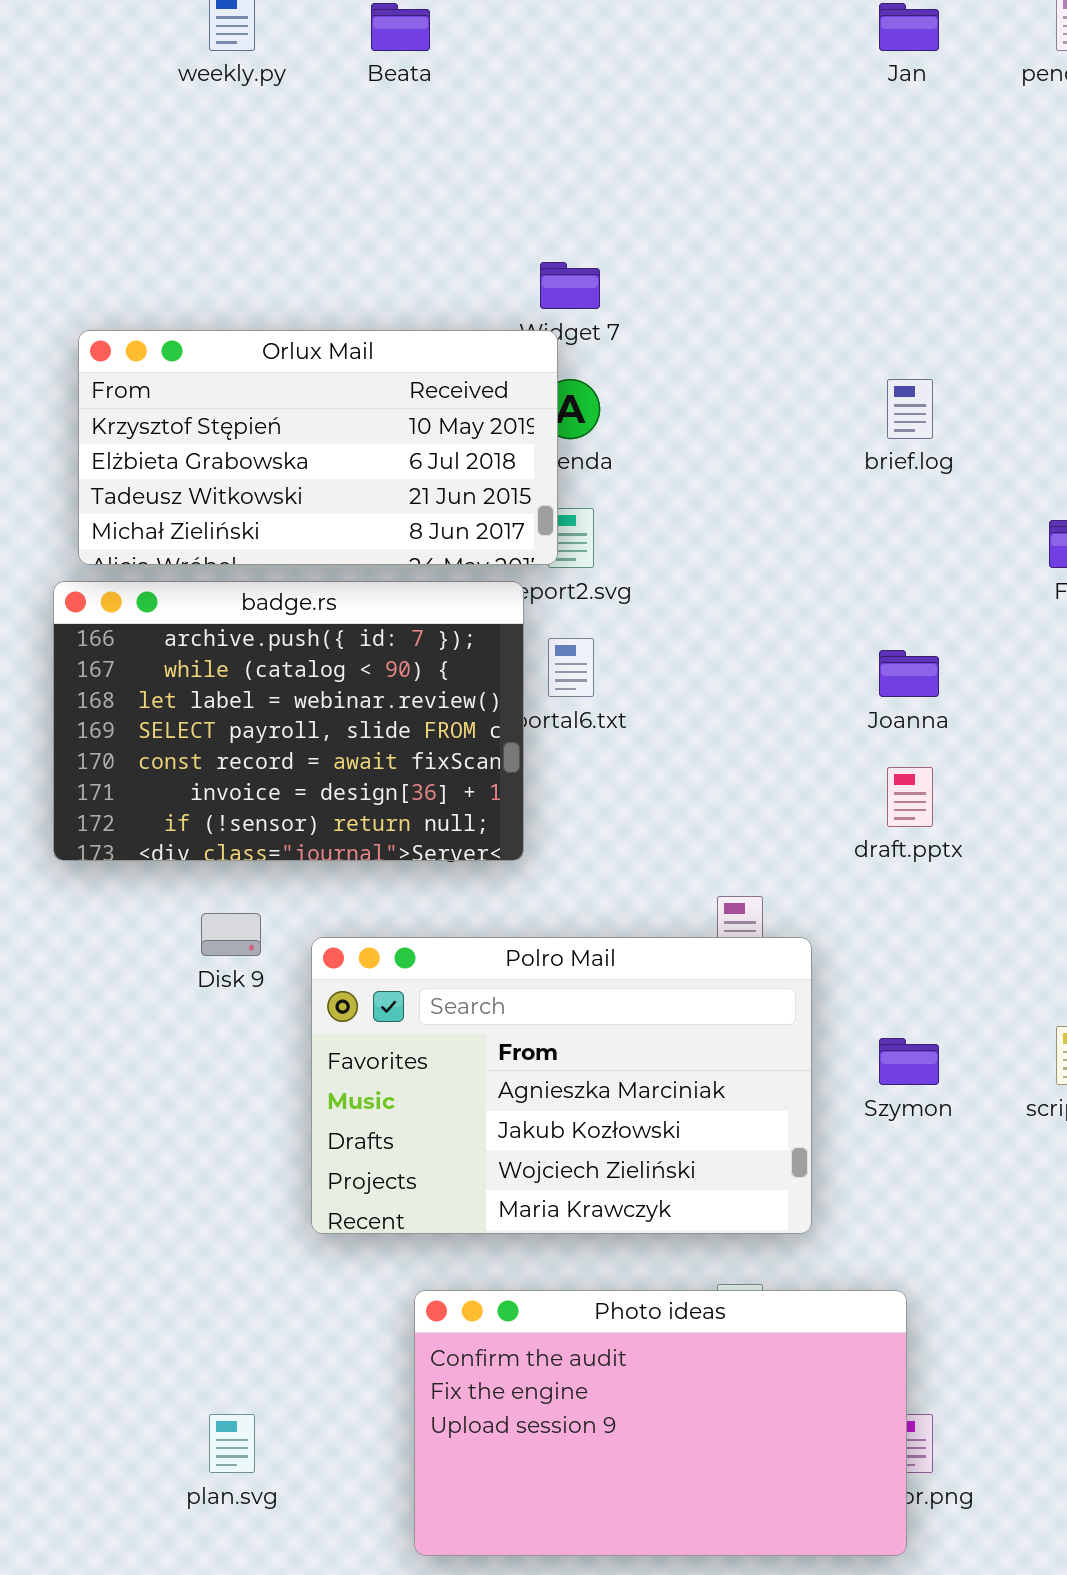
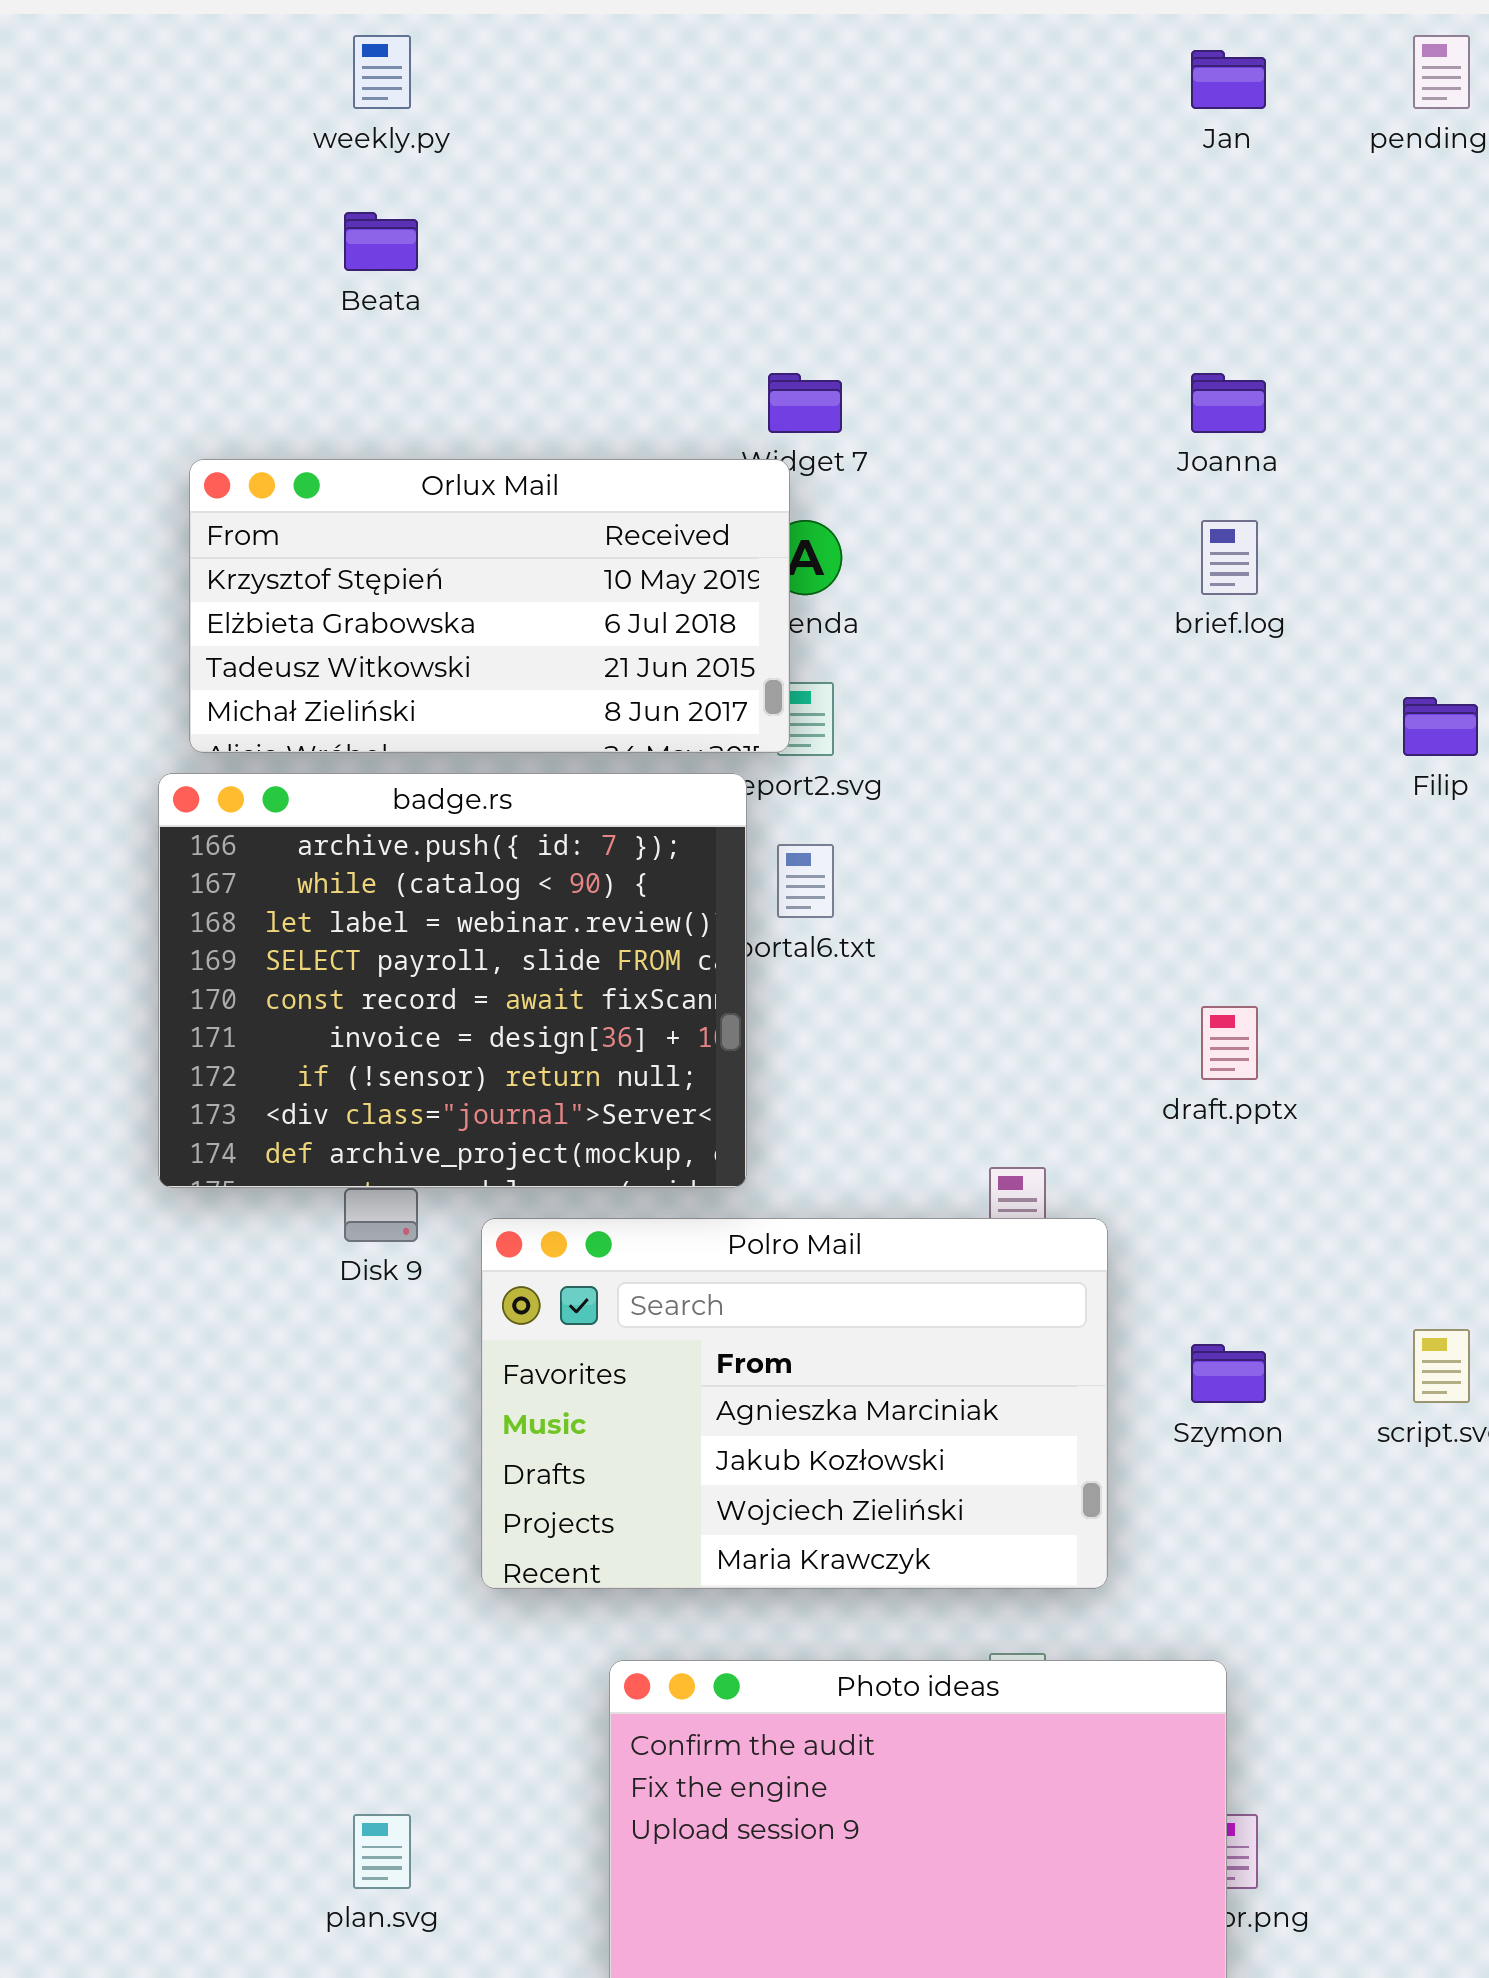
Beata: [371,3,430,51] -> [344,212,418,271], moved
badge.rs: [53,581,524,861] -> [158,773,747,1188], resized
Joanna: [879,650,939,697] -> [1191,373,1266,433], moved

